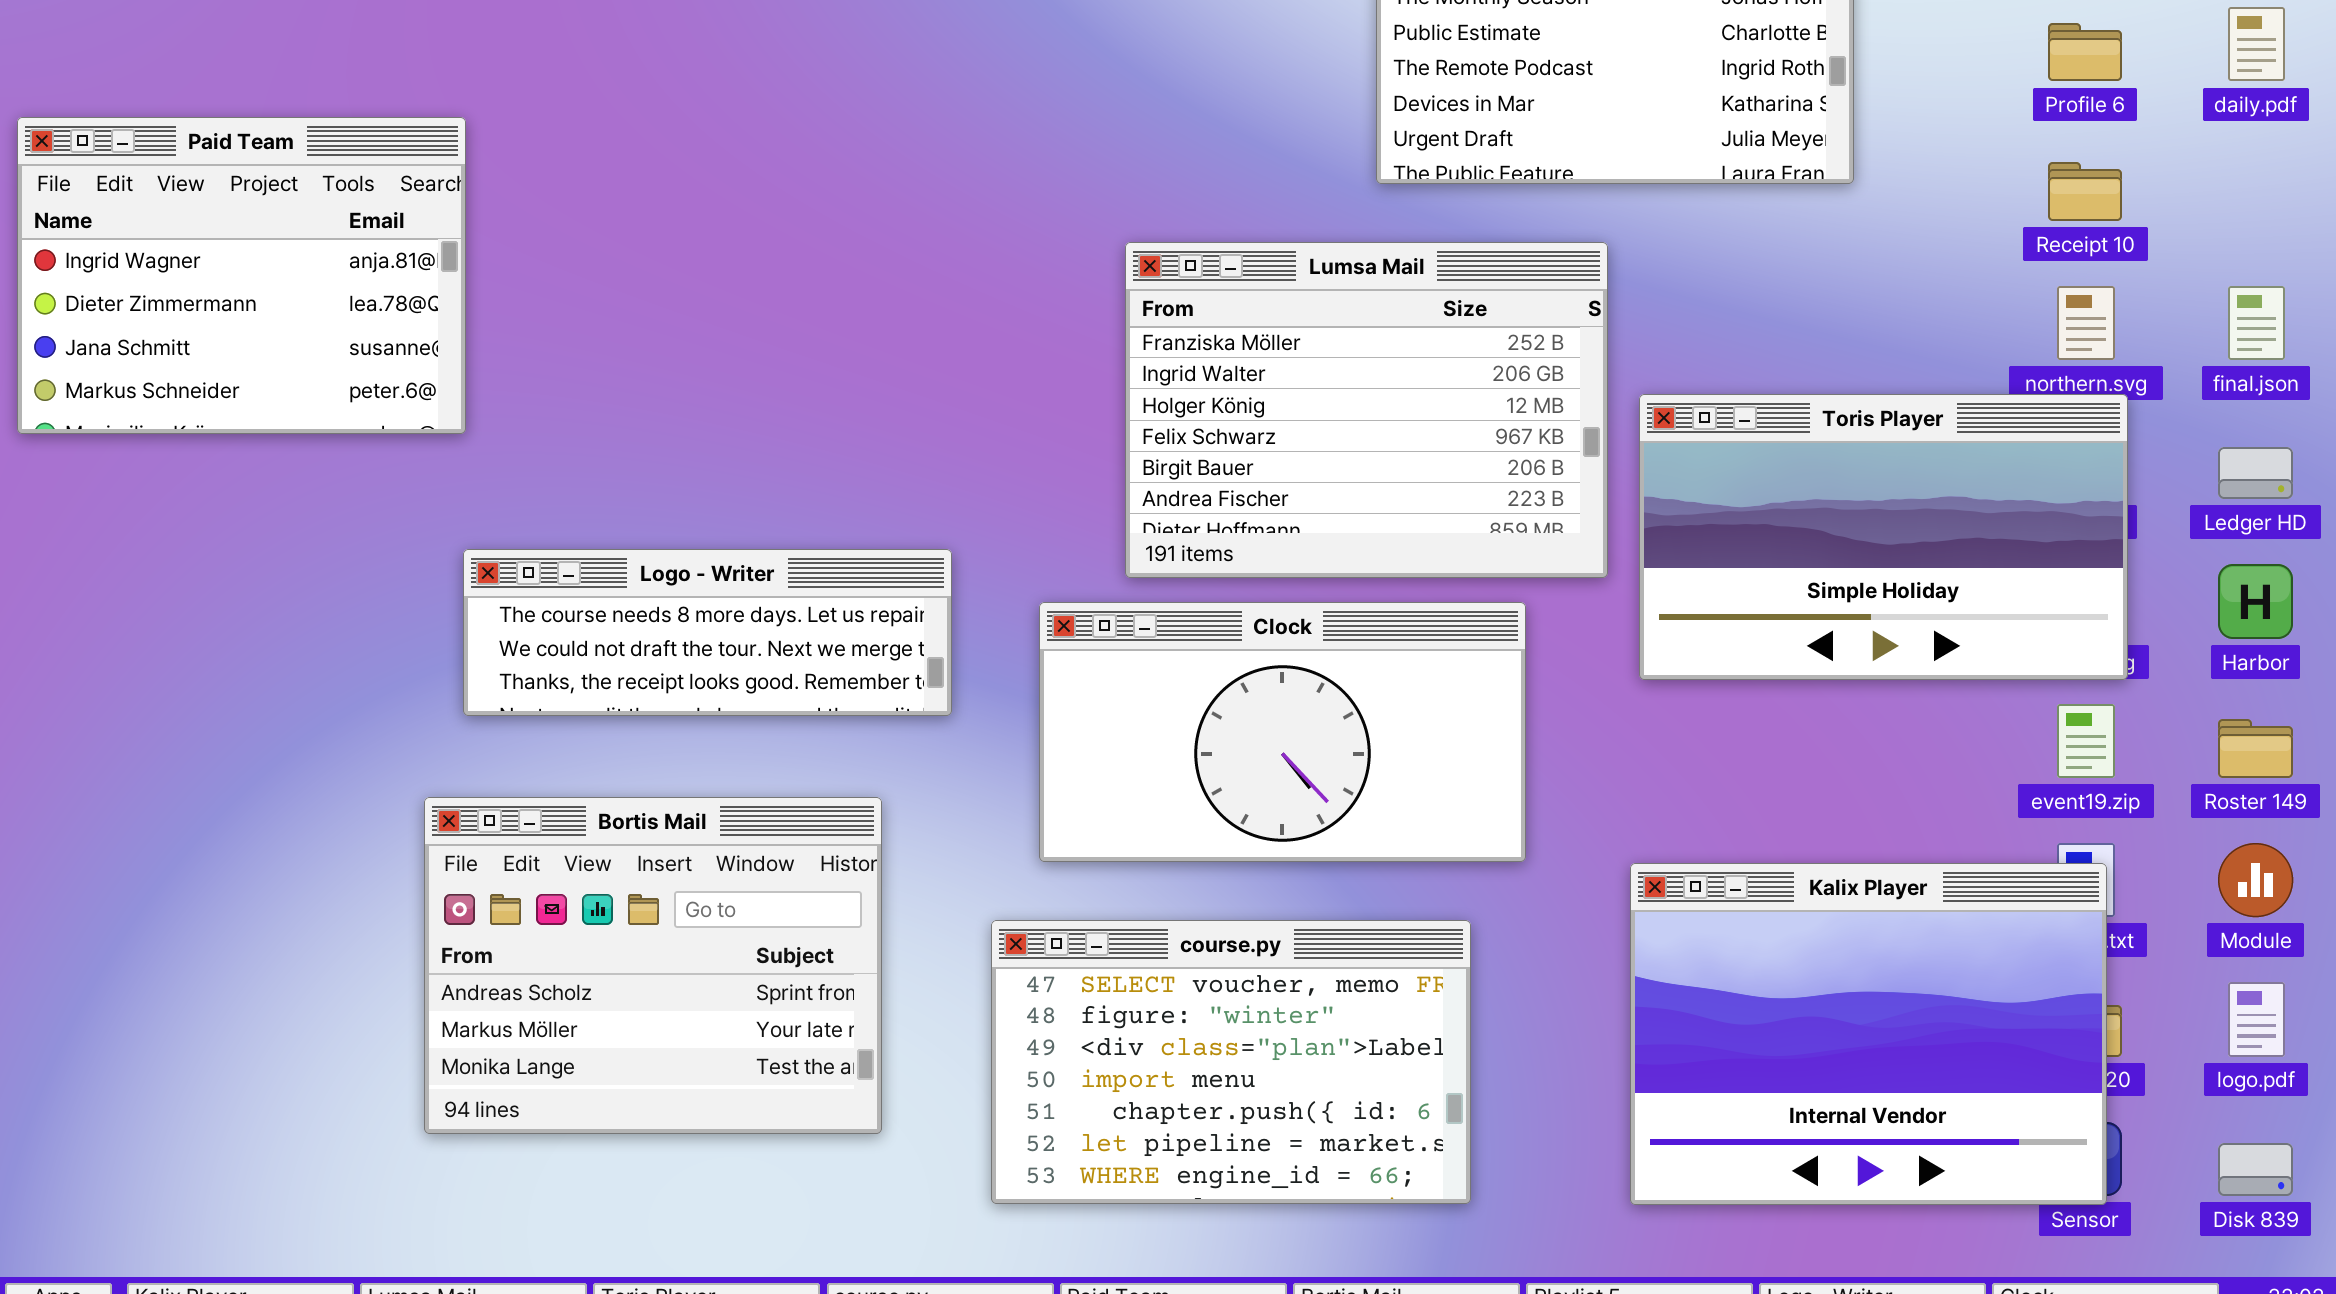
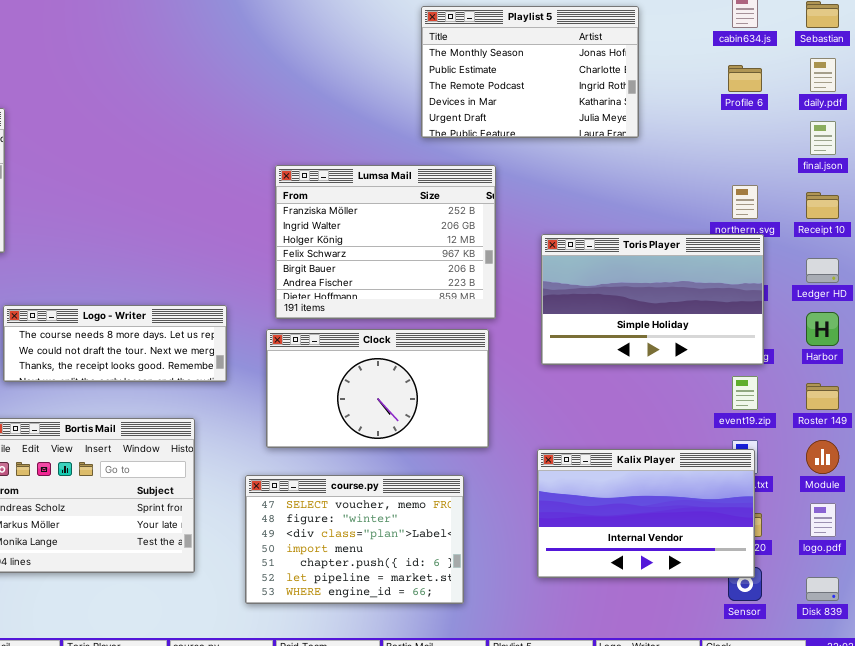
Receipt 10: [2048,162,2122,221] -> [806,192,839,219], moved
Lumsa Mail: [1125,242,1608,578] -> [275,165,496,319], moved
final.json: [2228,286,2285,360] -> [810,121,836,155], moved
Kalix Player: [1630,863,2107,1205] -> [537,449,755,578], resized

